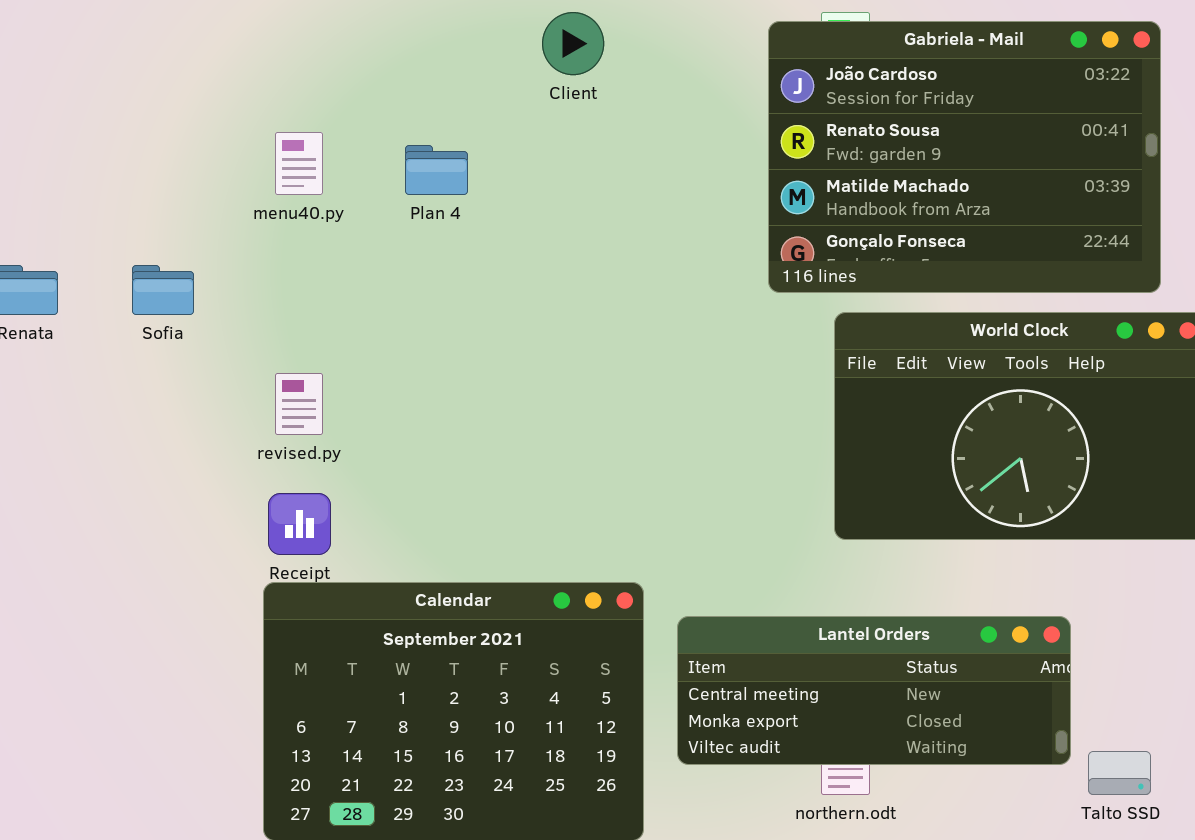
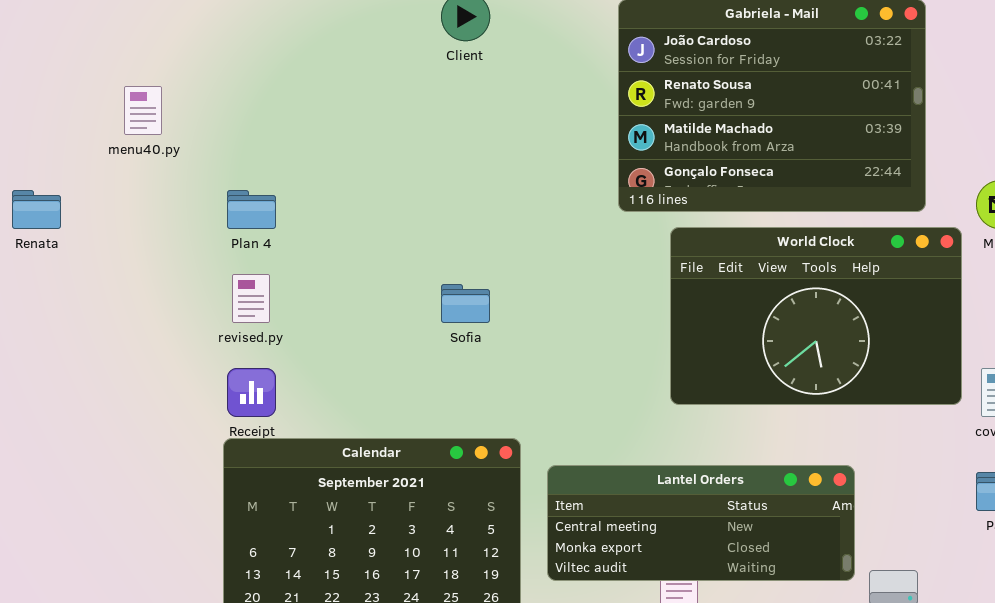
menu40.py: [275,132,323,195] -> [124,86,162,135], moved
Plan 4: [405,145,468,195] -> [227,190,276,229], moved
Sofia: [132,265,194,315] -> [441,284,490,323], moved

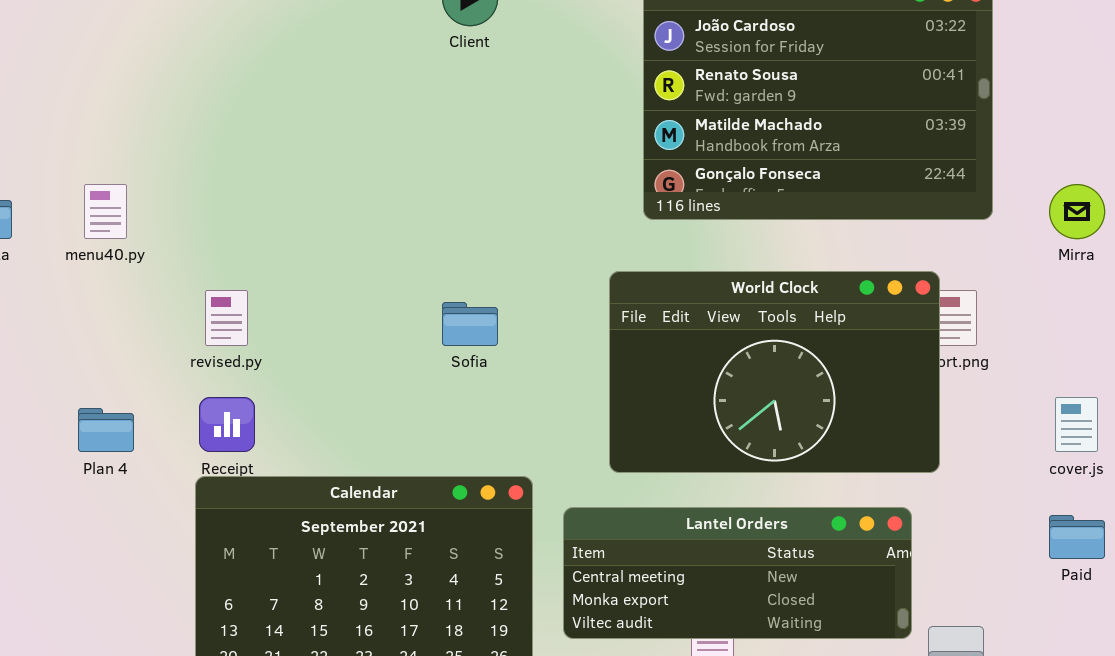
menu40.py: [124,86,162,135] -> [84,184,127,239], moved
Plan 4: [227,190,276,229] -> [78,408,134,452], moved
World Clock: [670,227,962,405] -> [609,271,940,473], moved

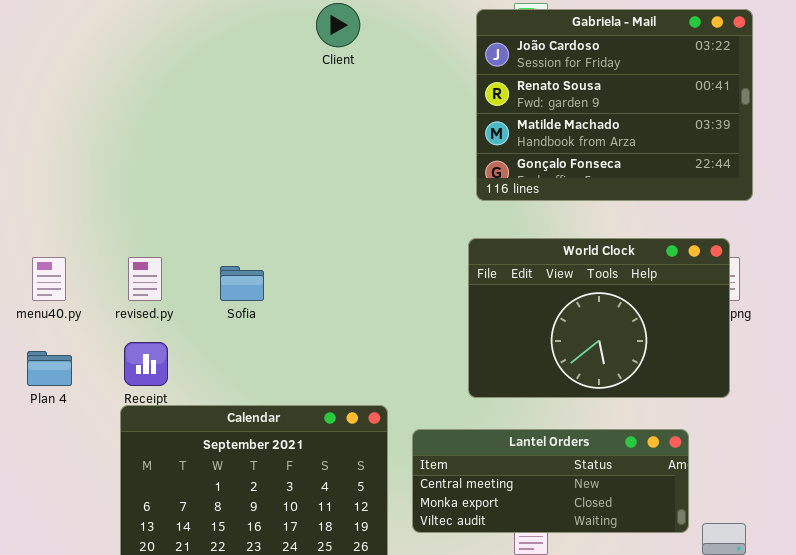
menu40.py: [84,184,127,239] -> [32,257,66,301], moved
World Clock: [609,271,940,473] -> [468,238,730,398], moved
Sofia: [442,302,498,346] -> [220,266,264,301], moved

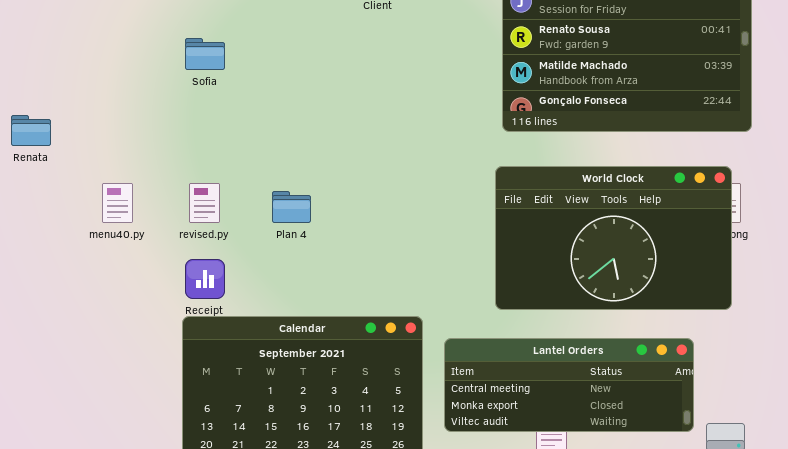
Sofia: [220,266,264,301] -> [185,38,225,70], moved
Plan 4: [27,351,72,386] -> [272,191,311,223], moved

